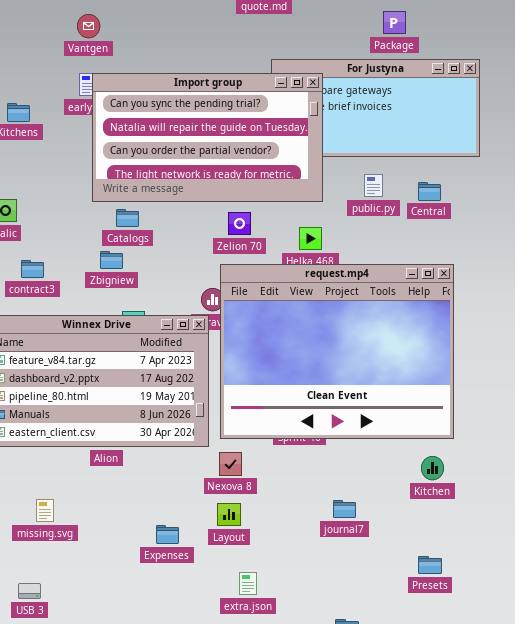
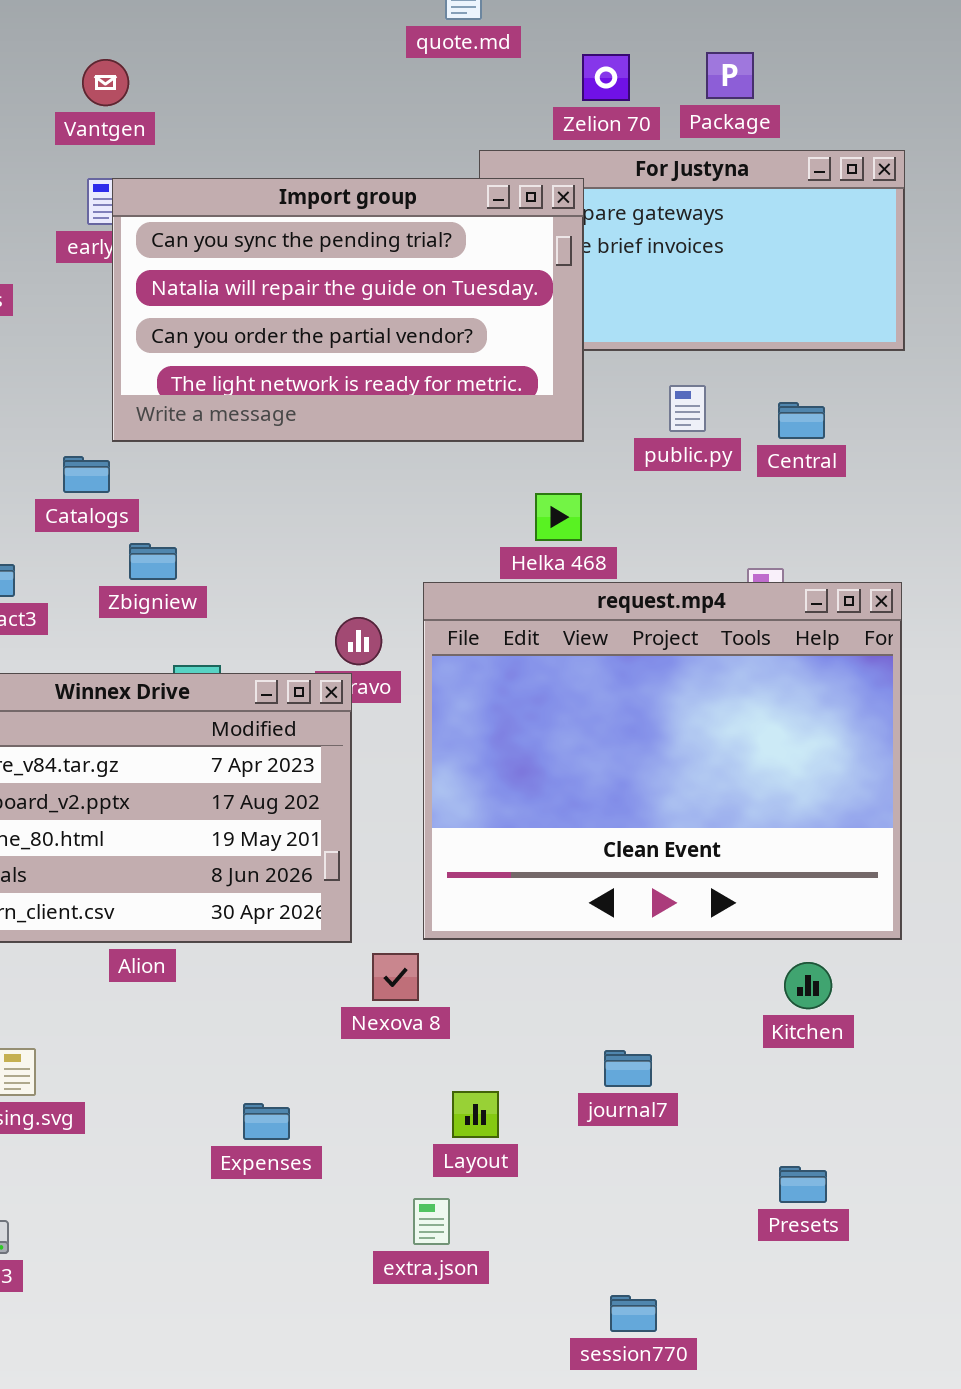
Catalogs: [116,209,139,227] -> [63,456,110,493], moved
Zelion 70: [228,212,251,235] -> [582,54,630,101], moved
request.mp4: [220,264,454,439] -> [423,582,902,940], moved
Layout: [217,503,241,526] -> [452,1091,499,1138], moved

